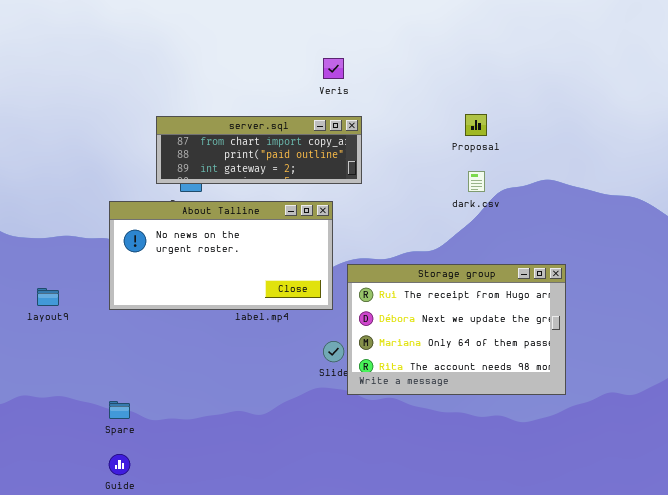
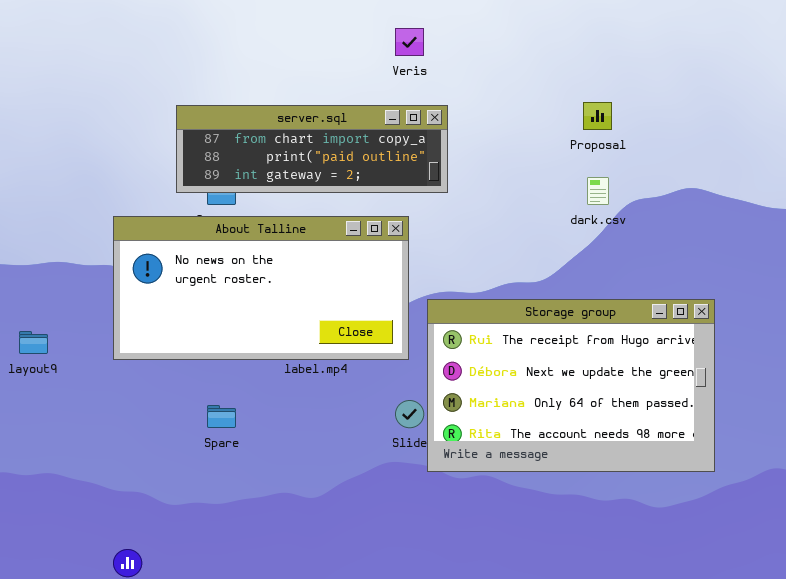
Spare: [109,401,130,419] -> [207,405,236,428], moved

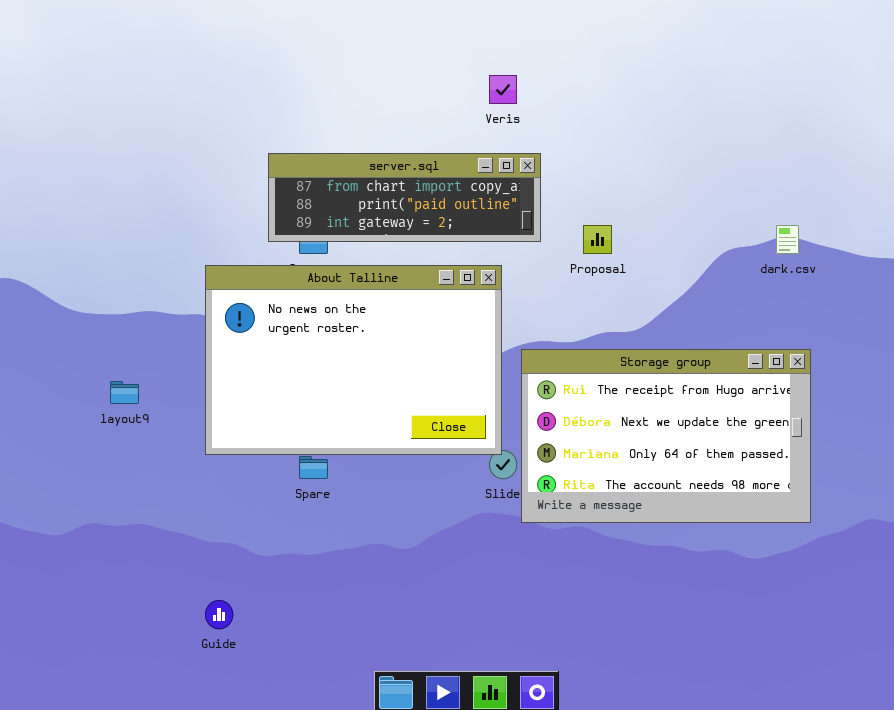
Proposal: [583,102,612,130] -> [583,225,612,254], moved
dark.csv: [587,177,609,205] -> [776,225,799,254], moved
About Talline: [113,216,409,360] -> [205,265,502,455], resized

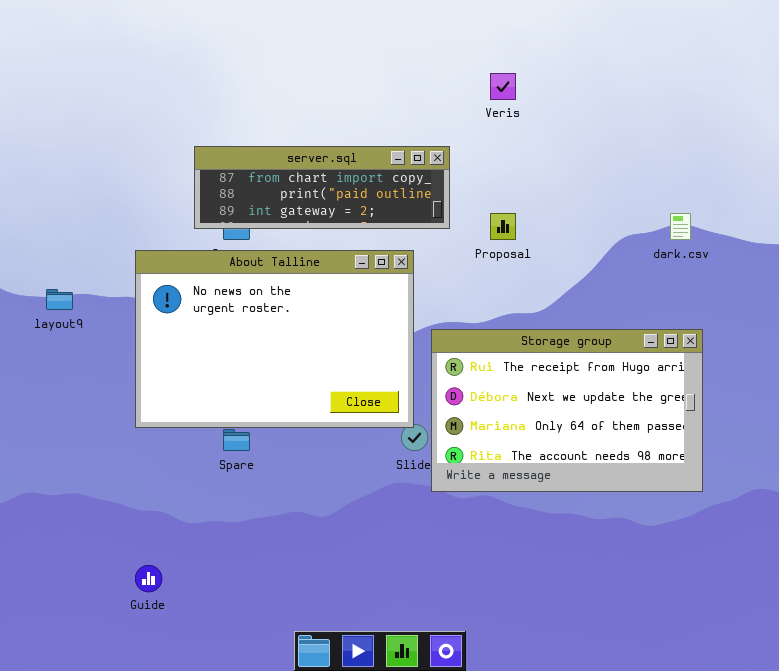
Veris: [489,75,517,104] -> [490,73,516,100], moved
layout9: [110,381,139,404] -> [46,289,73,310], moved

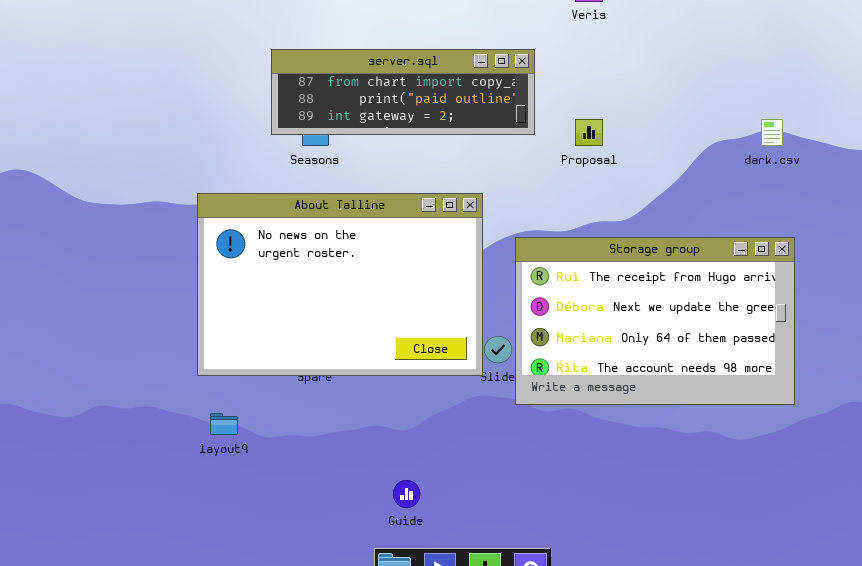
About Talline: [135,250,414,428] -> [197,193,483,376], moved
layout9: [46,289,73,310] -> [210,413,238,435], moved
Guide: [135,565,162,592] -> [393,480,420,508], moved

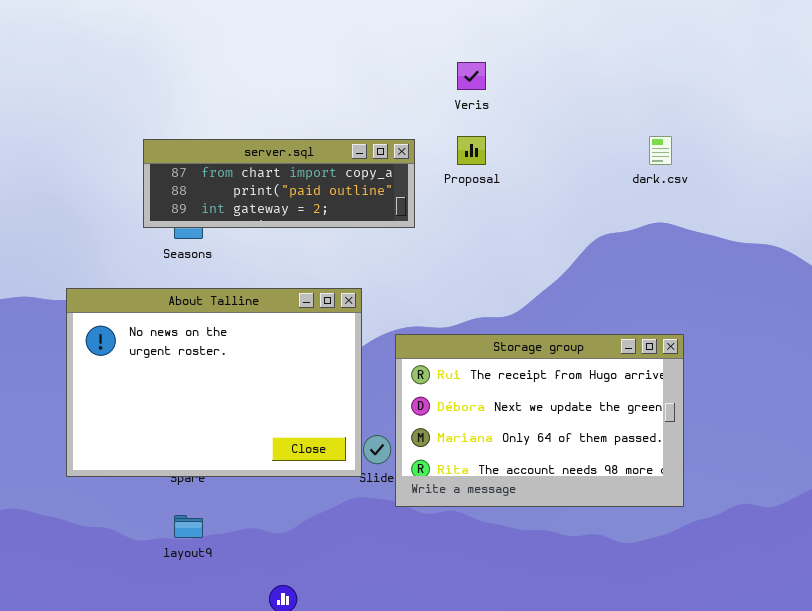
Proposal: [575,119,603,146] -> [457,136,486,165], moved
dark.csv: [761,119,783,146] -> [649,136,672,165], moved
layout9: [210,413,238,435] -> [174,515,203,538], moved

